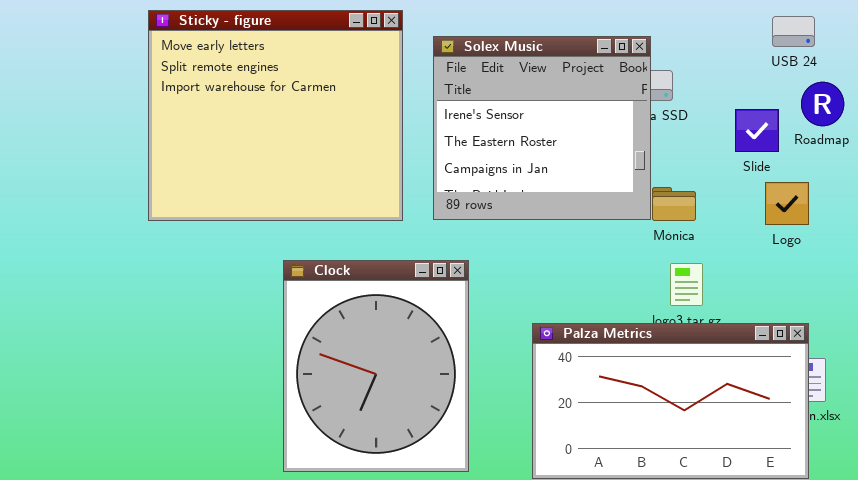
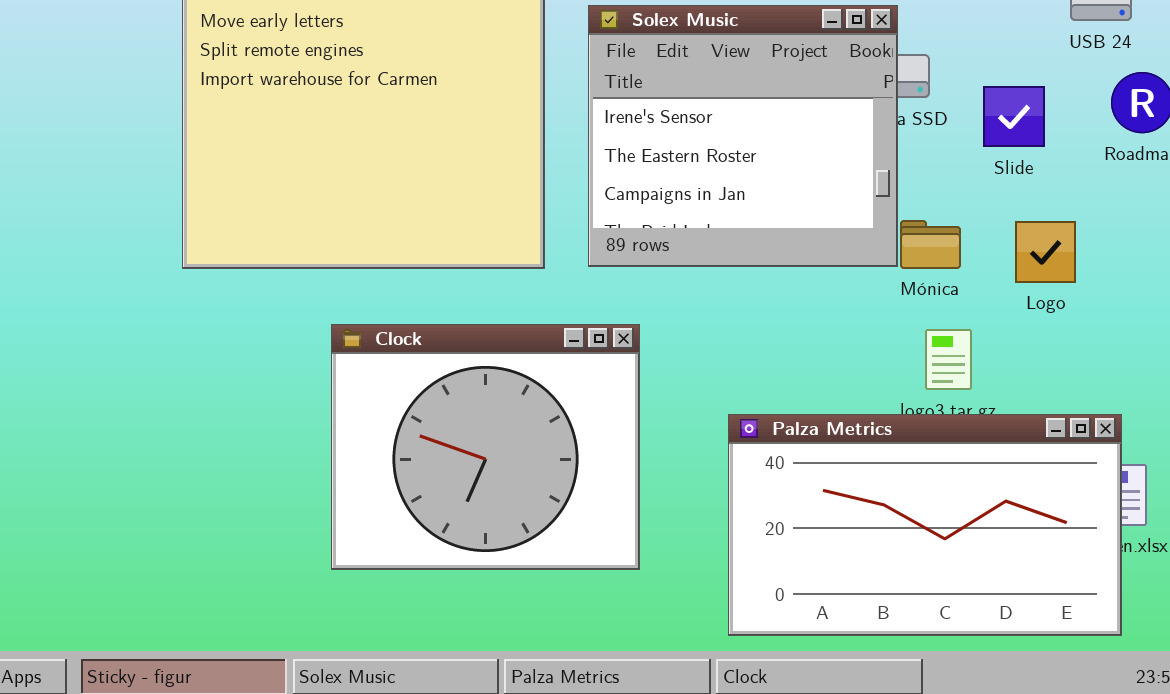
Slide: [735,109,779,152] -> [983,86,1045,147], moved
Logo: [765,182,809,225] -> [1015,221,1076,283], moved
Clock: [283,260,469,472] -> [331,324,640,570], resized

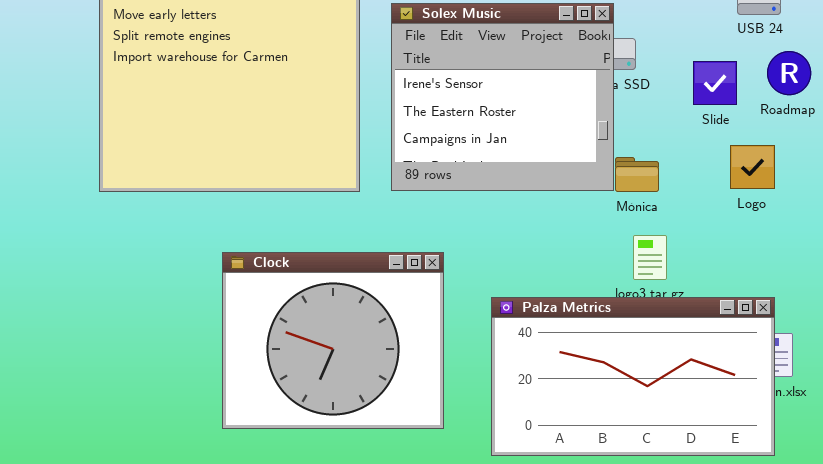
Slide: [983,86,1045,147] -> [693,61,737,105], moved
Logo: [1015,221,1076,283] -> [730,145,775,189], moved
Clock: [331,324,640,570] -> [222,252,444,429], moved

